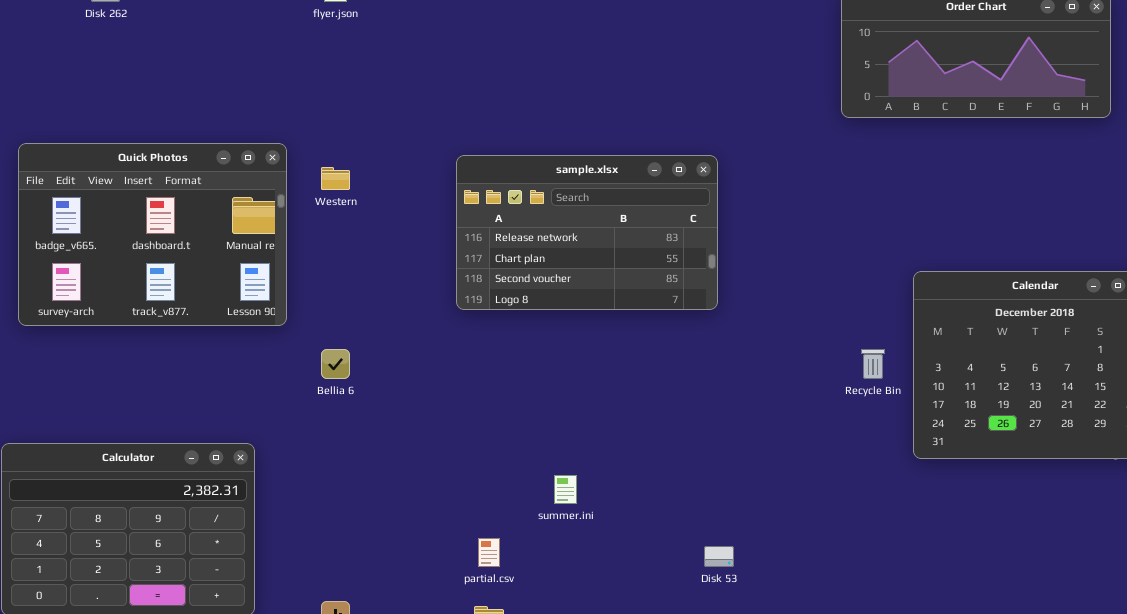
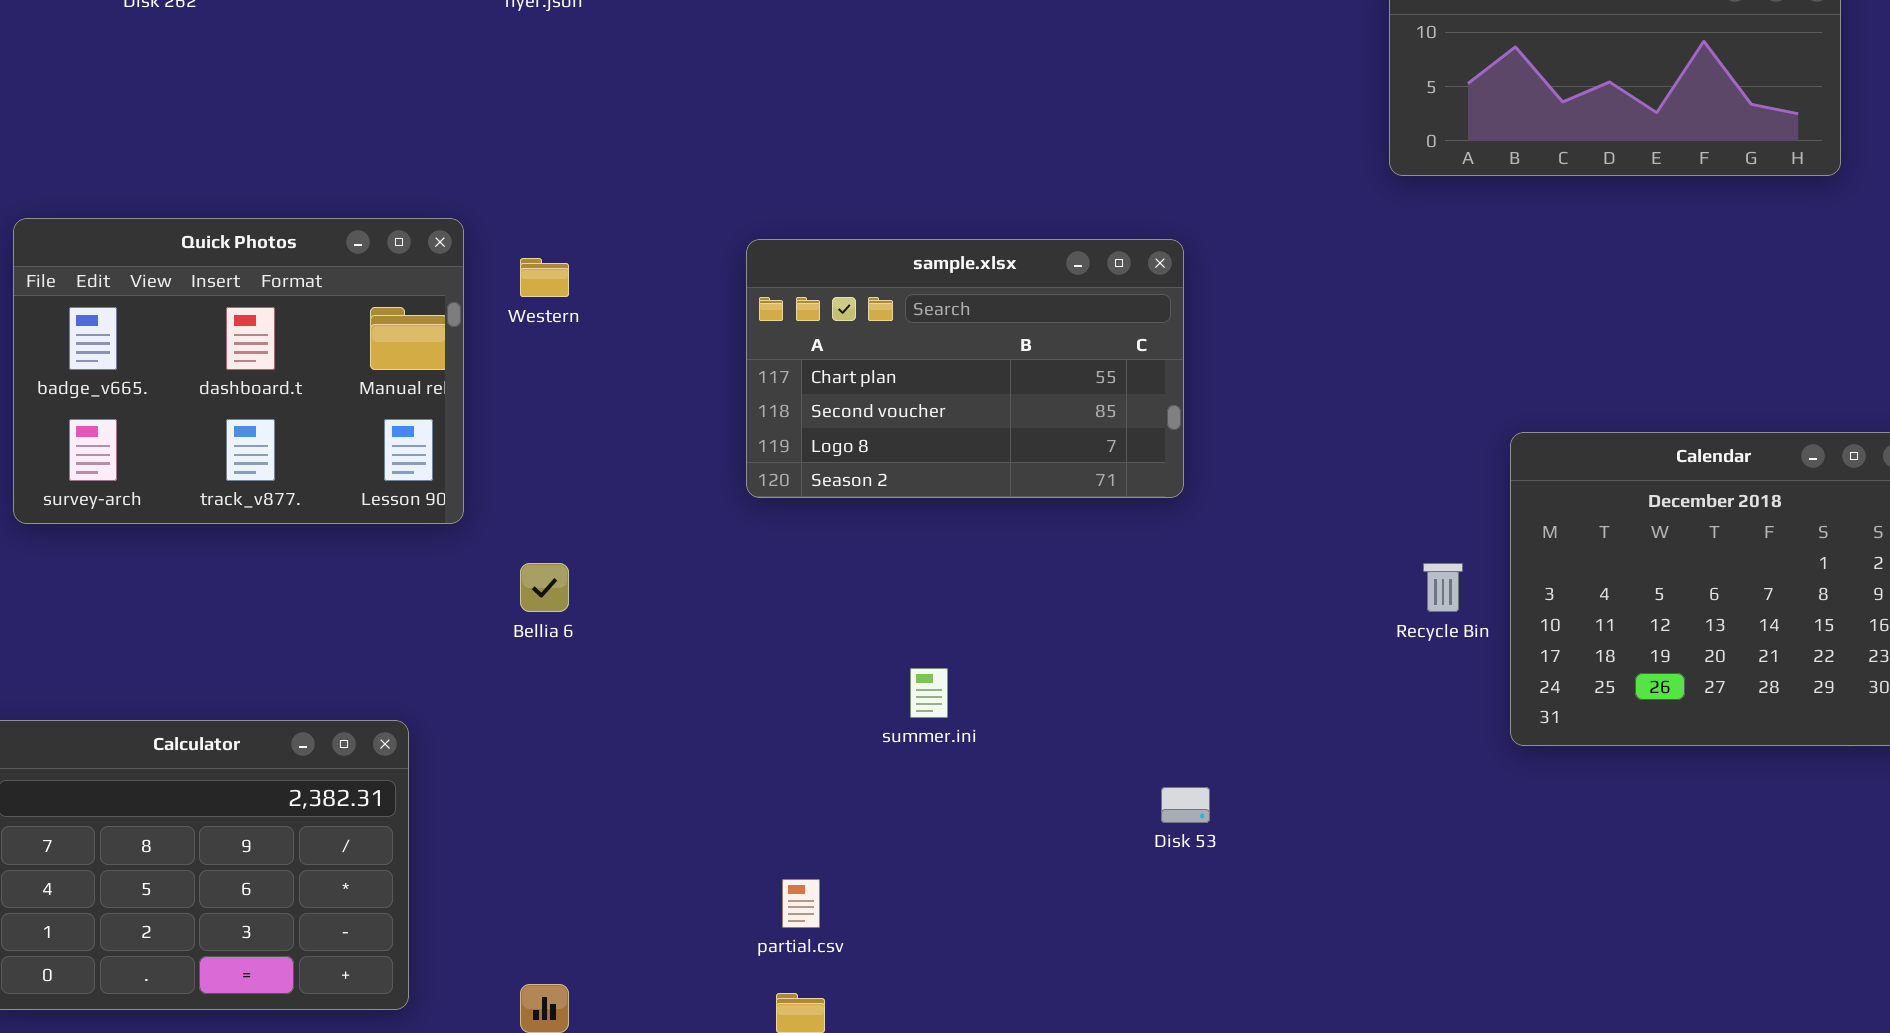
sample.xlsx: [456,155,718,310] -> [746,239,1184,498], scrolled down 1 row
summer.ini: [554,475,577,504] -> [910,668,948,718], moved
Disk 53: [704,546,734,567] -> [1161,787,1210,823], moved

